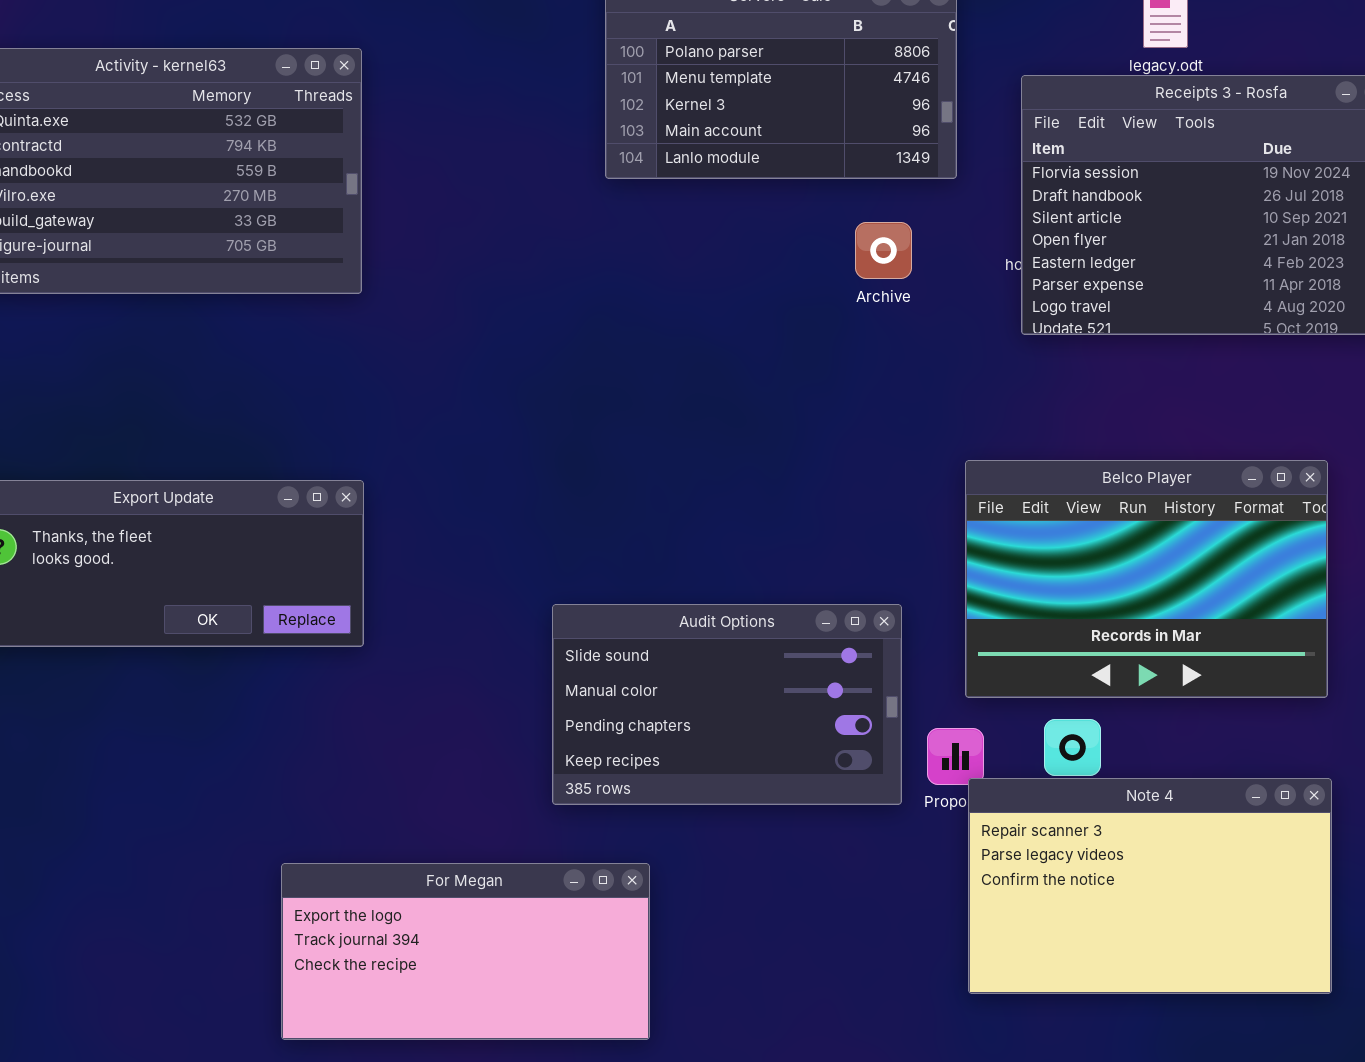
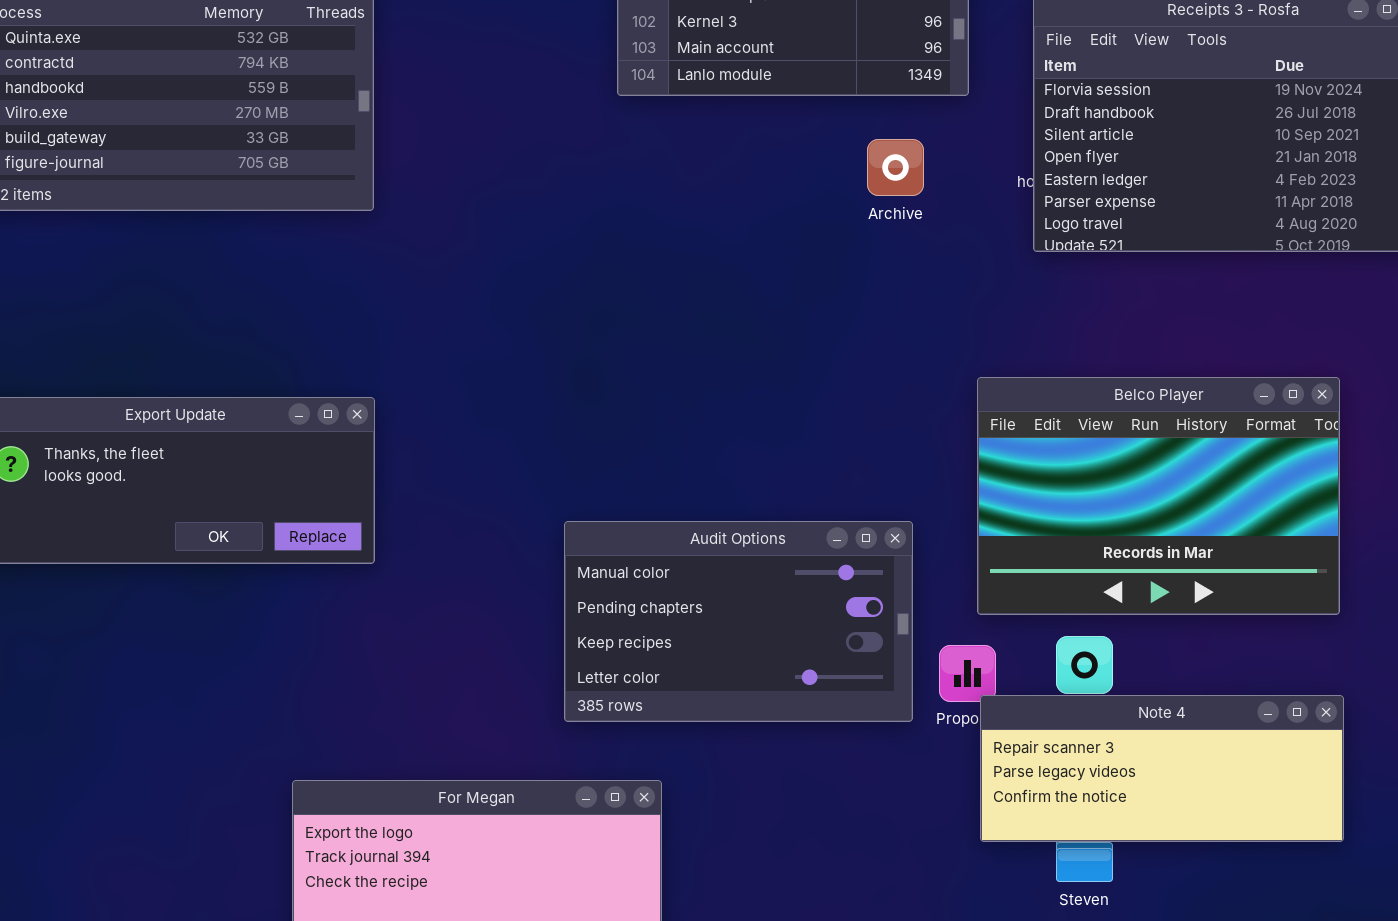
Audit Options: [552,604,902,805] -> [564,521,913,722], scrolled down 1 row
Note 4: [968,778,1332,994] -> [980,695,1344,842], resized

